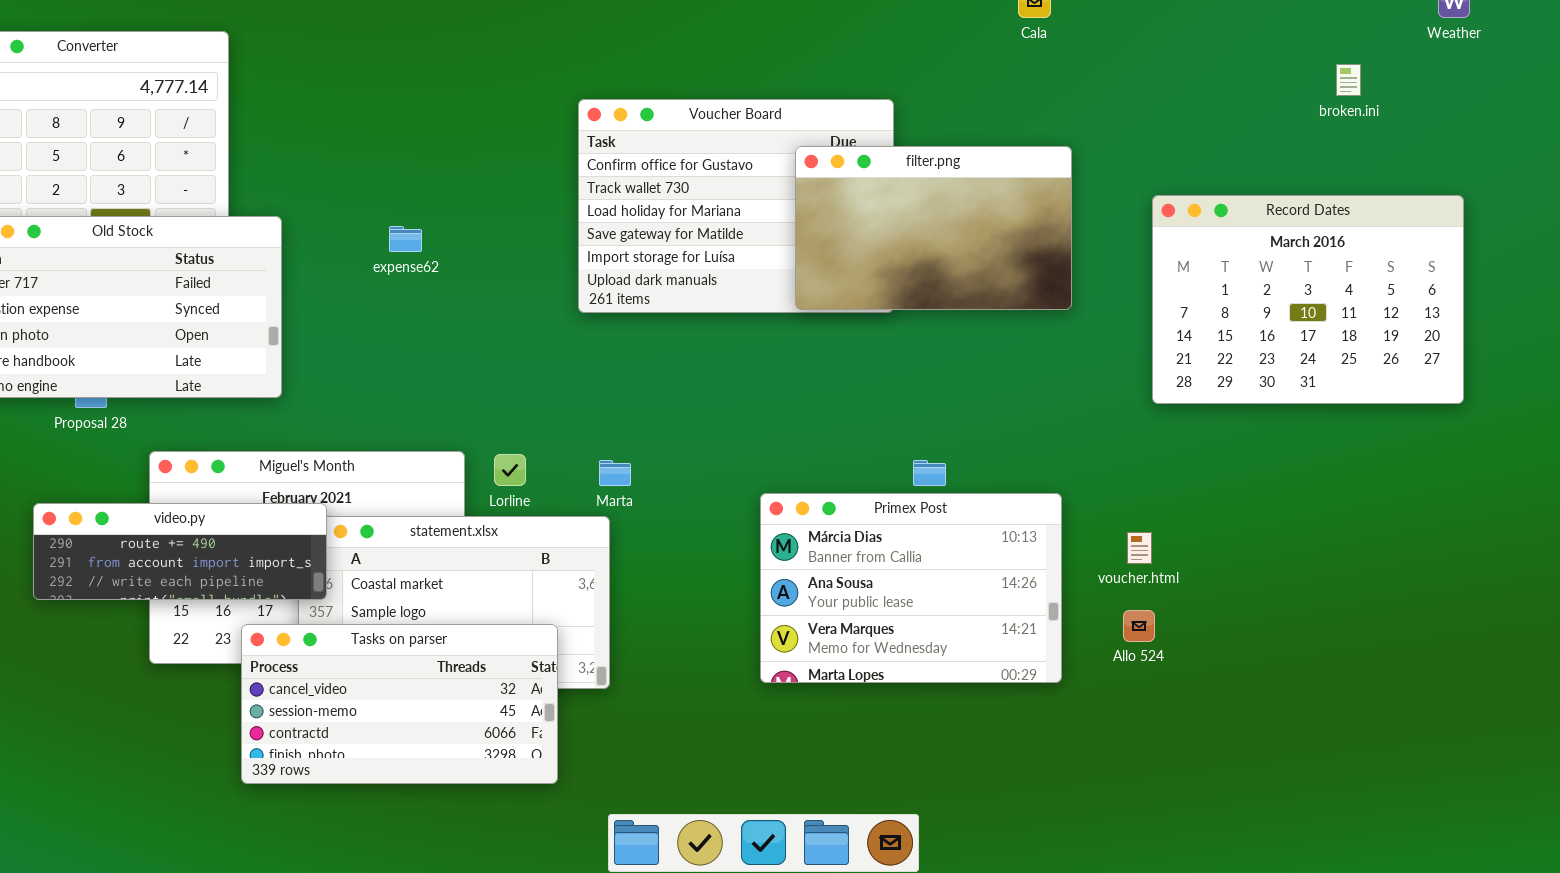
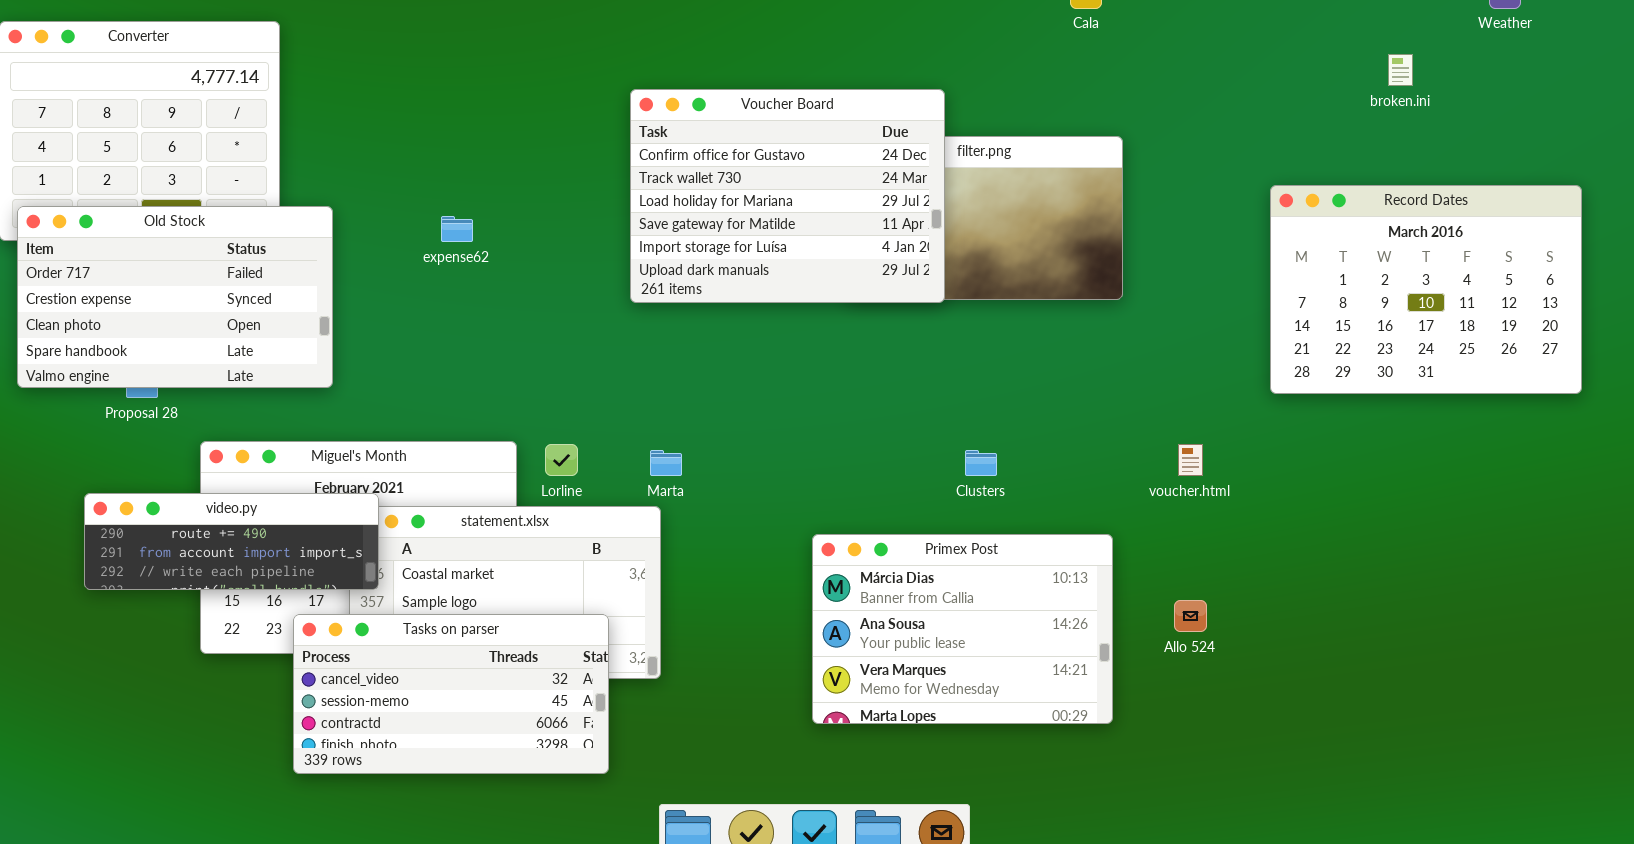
Voucher Board: [578,99,894,313] -> [630,89,945,303], raised
Record Dates: [1152,195,1464,404] -> [1270,185,1582,394], moved
Primex Post: [760,493,1062,683] -> [812,534,1113,724], moved
voucher.html: [1127,532,1152,564] -> [1178,444,1203,476], moved

